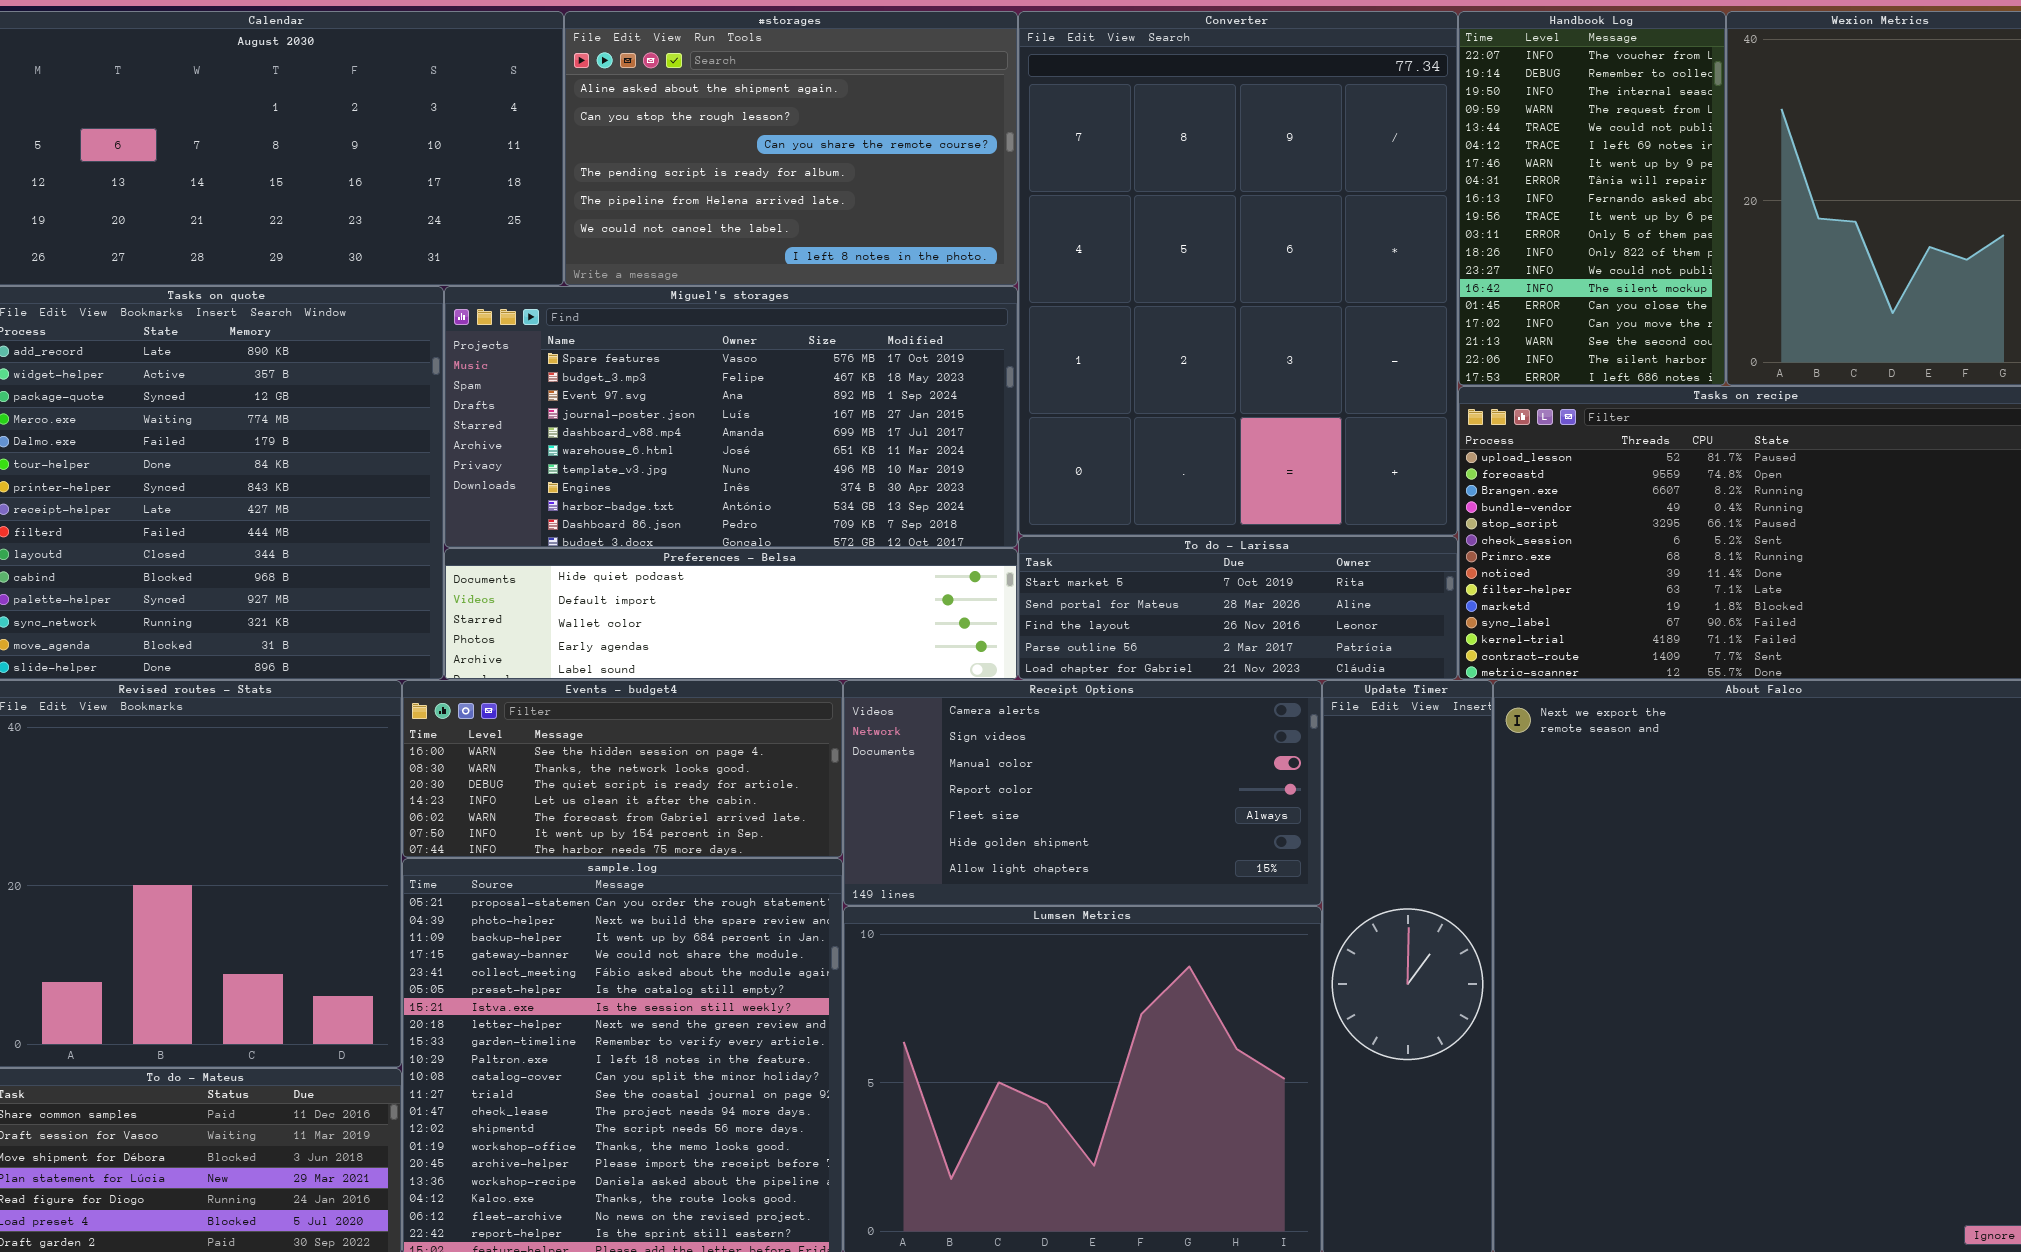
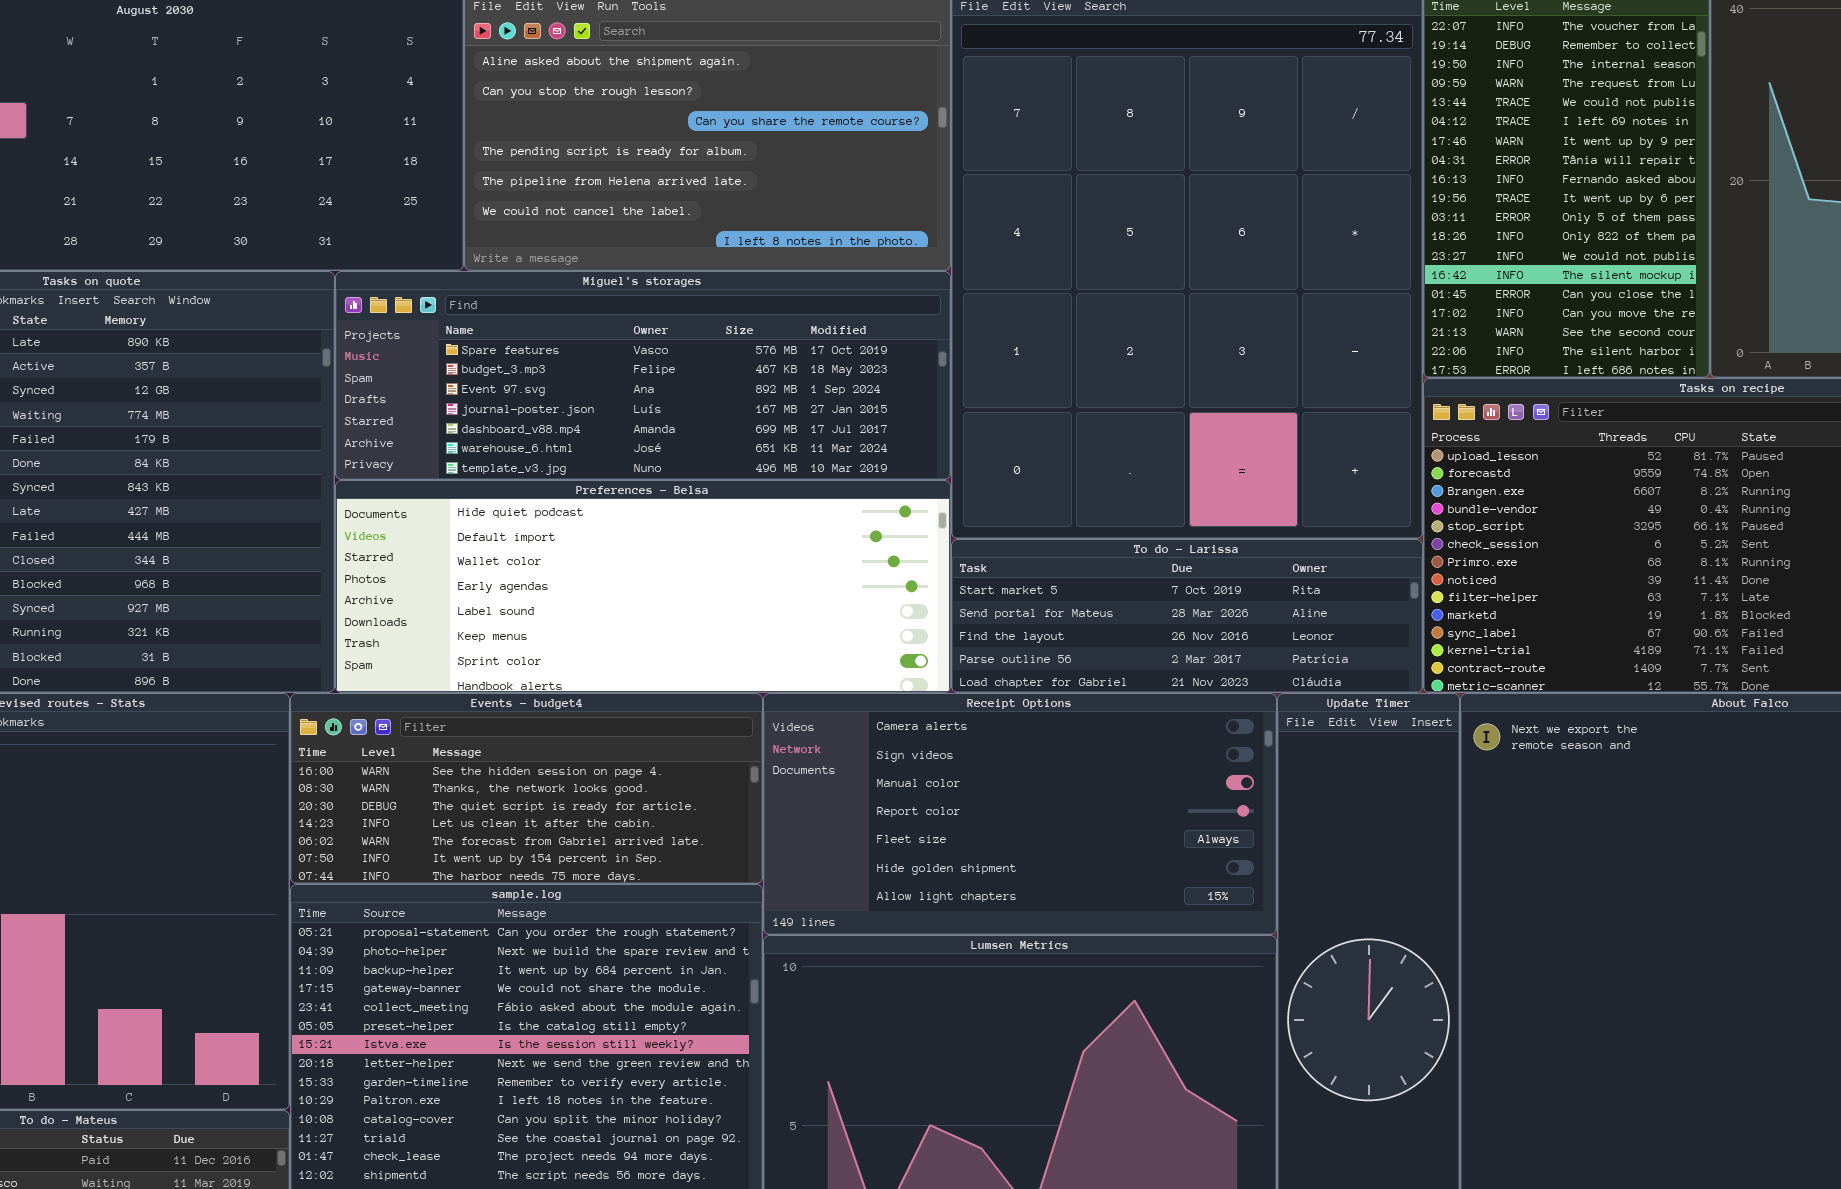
Miguel's storages: [444,286,1018,548] -> [335,271,951,480], resized
Preferences - Belsa: [444,548,1018,680] -> [335,480,951,693], resized

